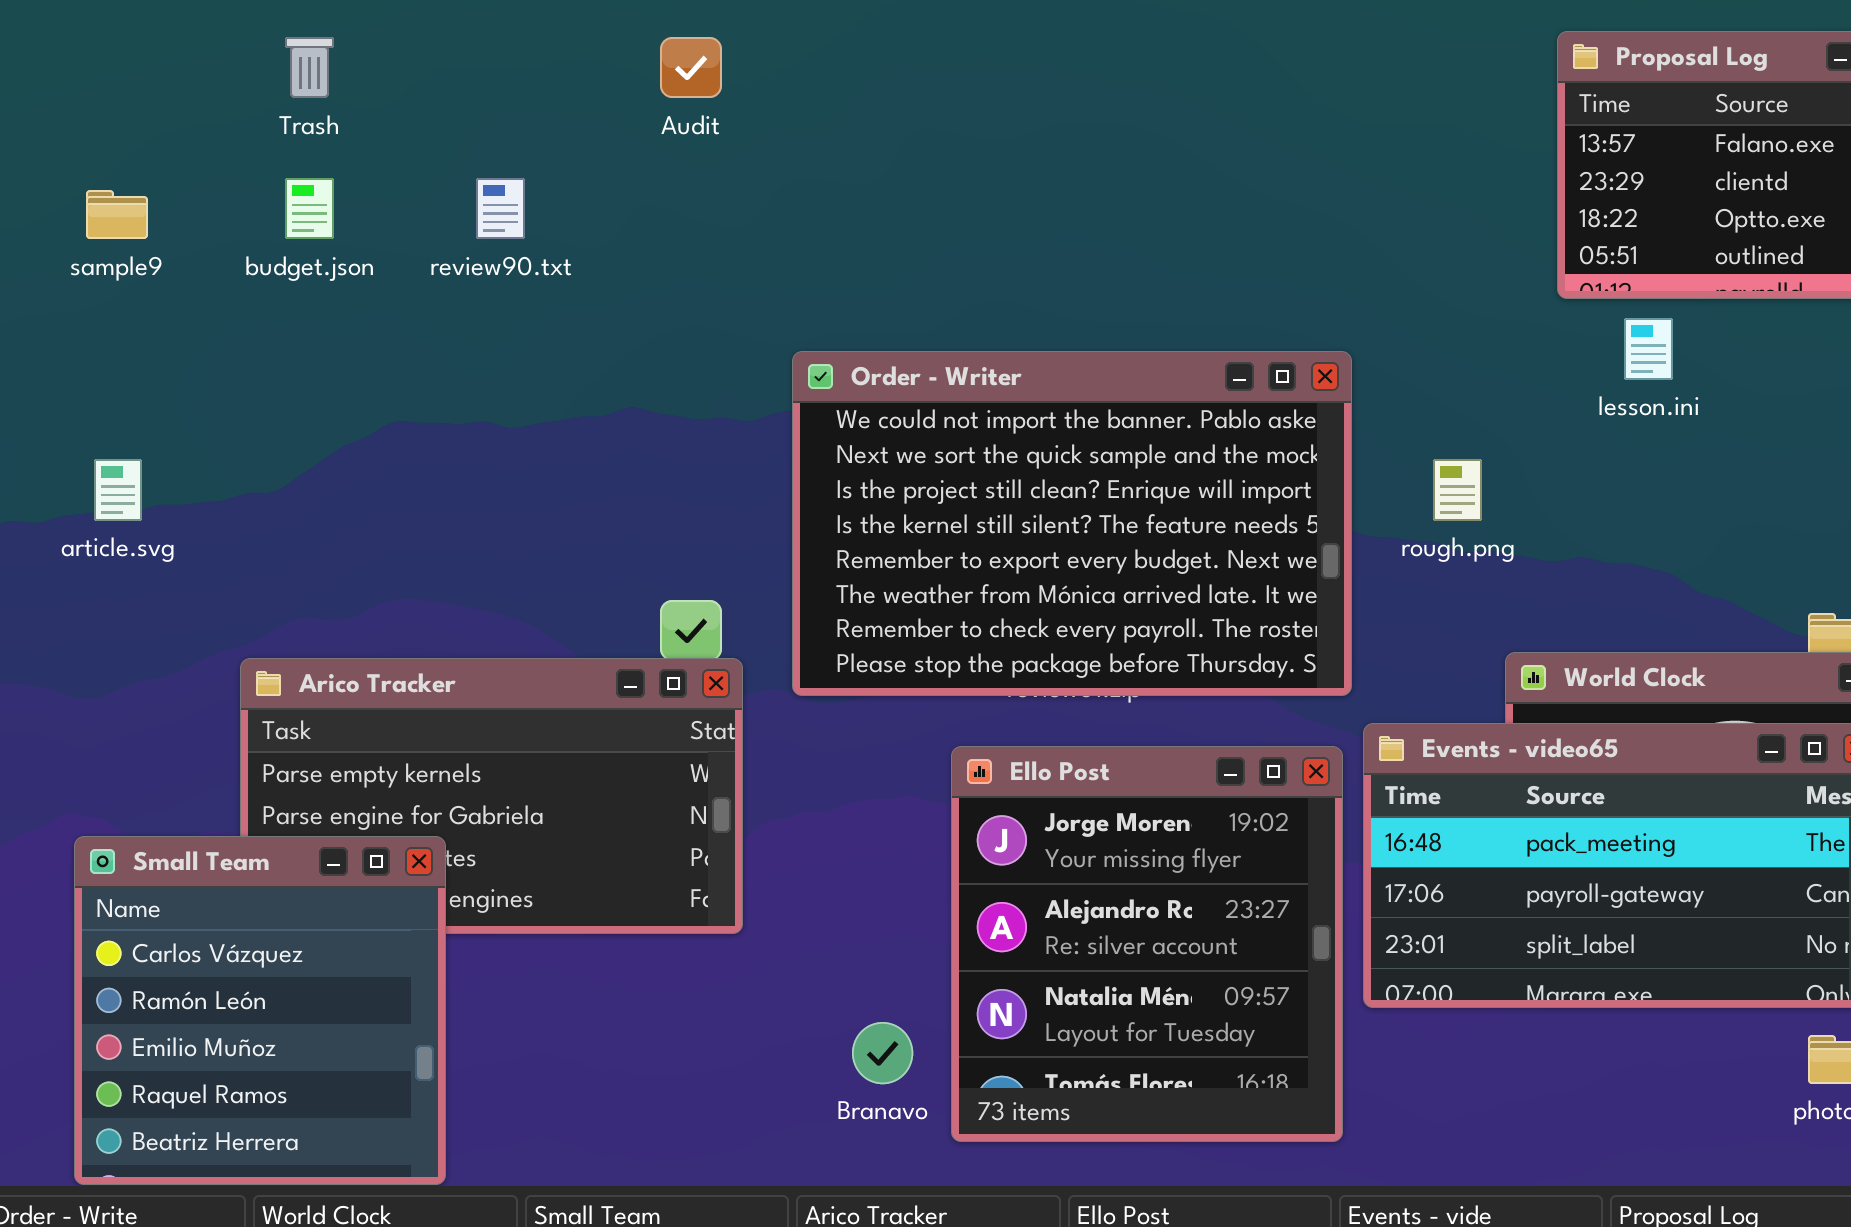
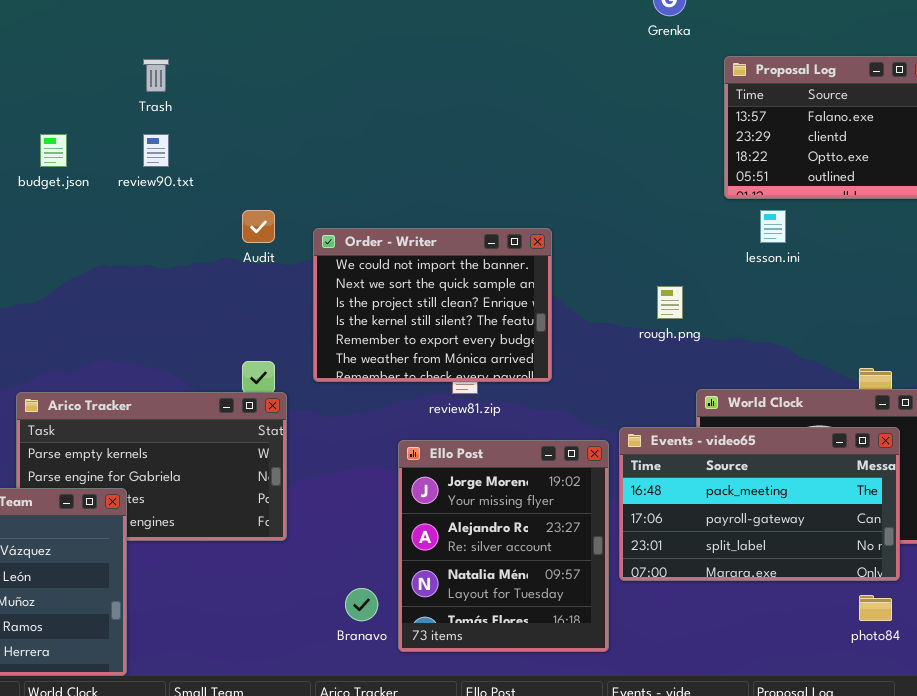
Trash: [285,37,334,98] -> [143,59,169,92], moved
Audit: [660,37,722,98] -> [242,210,275,243], moved
Order - Writer: [792,351,1352,696] -> [313,228,552,382], resized

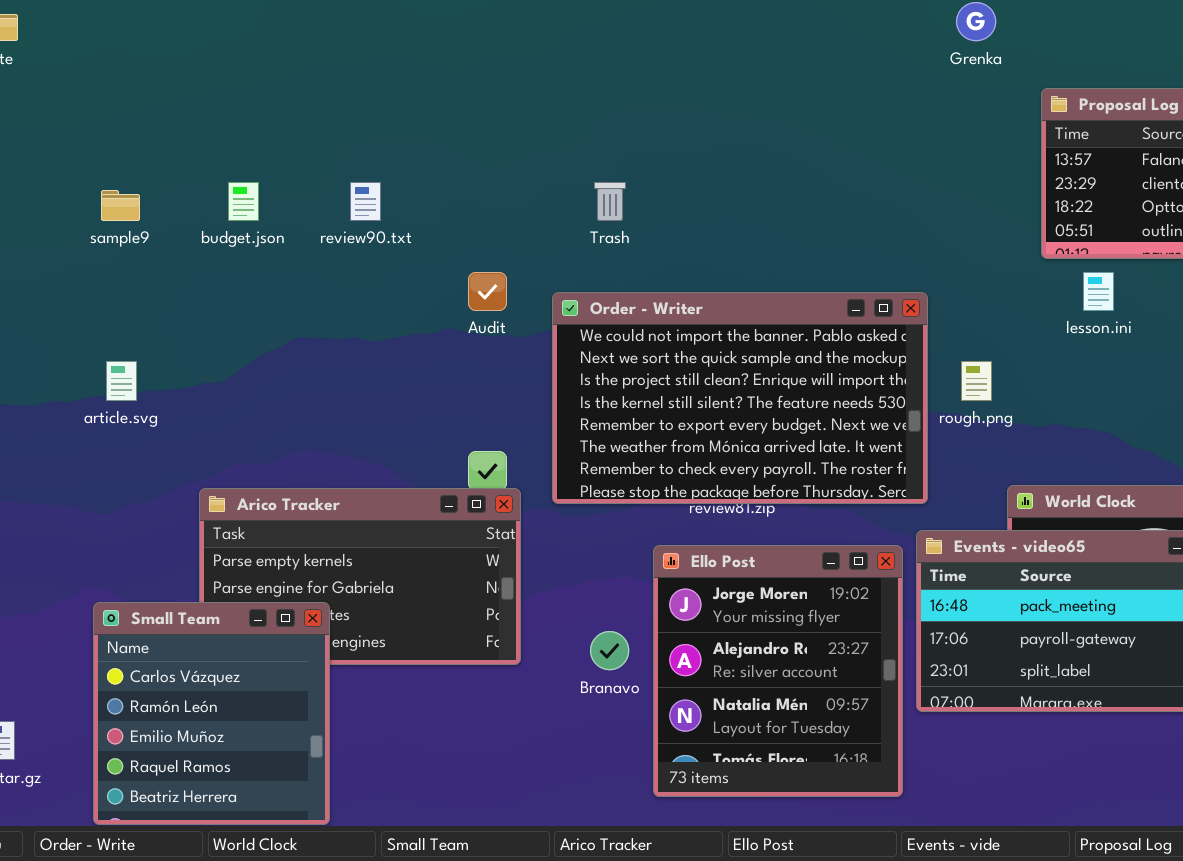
Trash: [143,59,169,92] -> [594,182,626,221], moved
Order - Writer: [313,228,552,382] -> [552,292,928,504], resized
Branavo: [345,588,378,621] -> [590,631,629,670], moved

